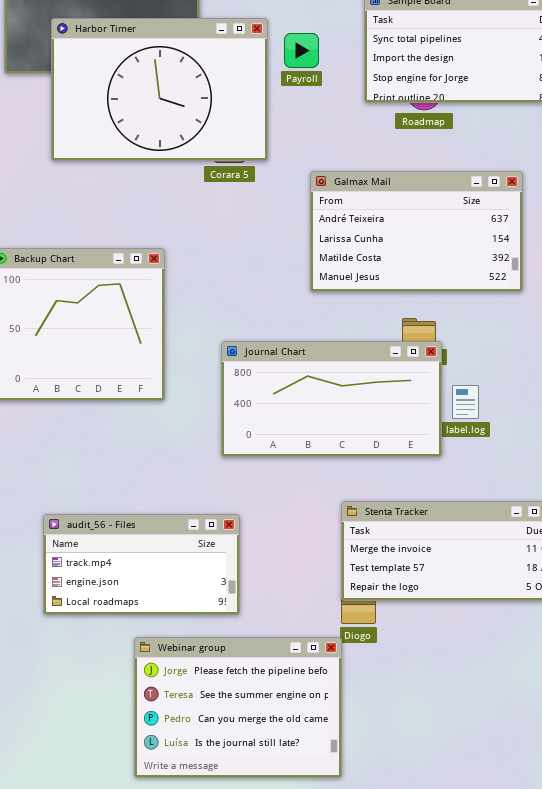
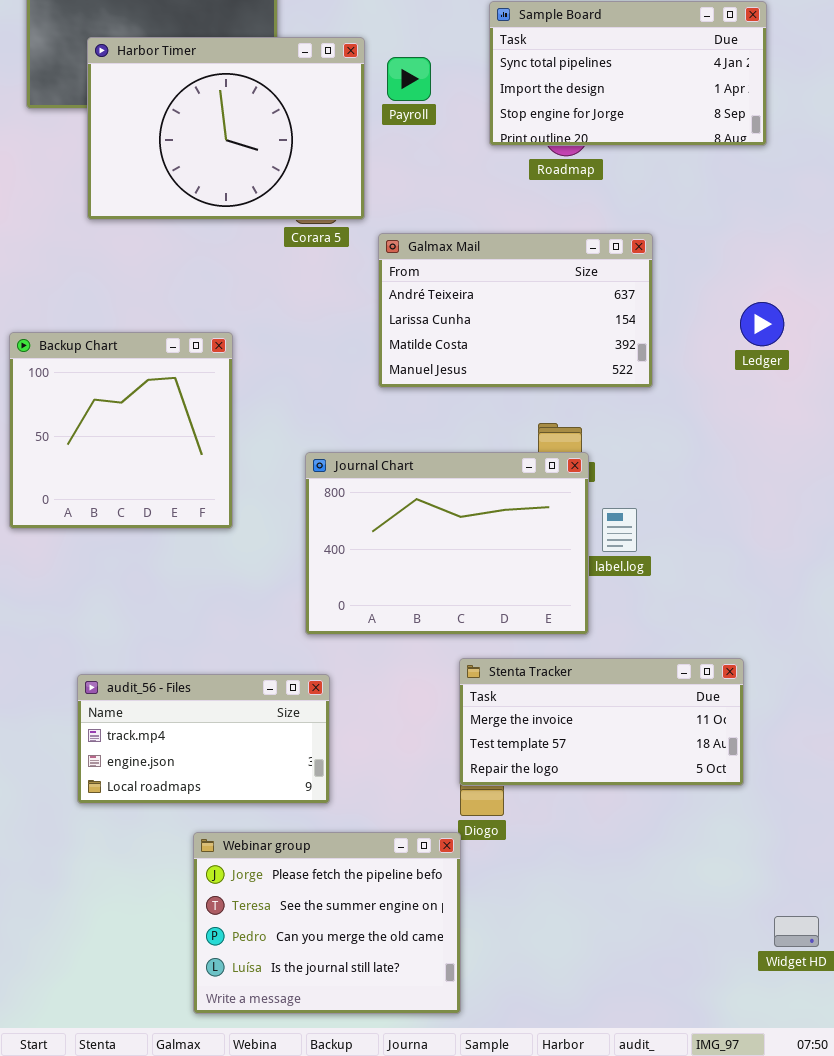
Galmax Mail: [310,171,523,292] -> [378,233,653,388], moved
Journal Chart: [221,341,442,457] -> [305,452,589,635], resized

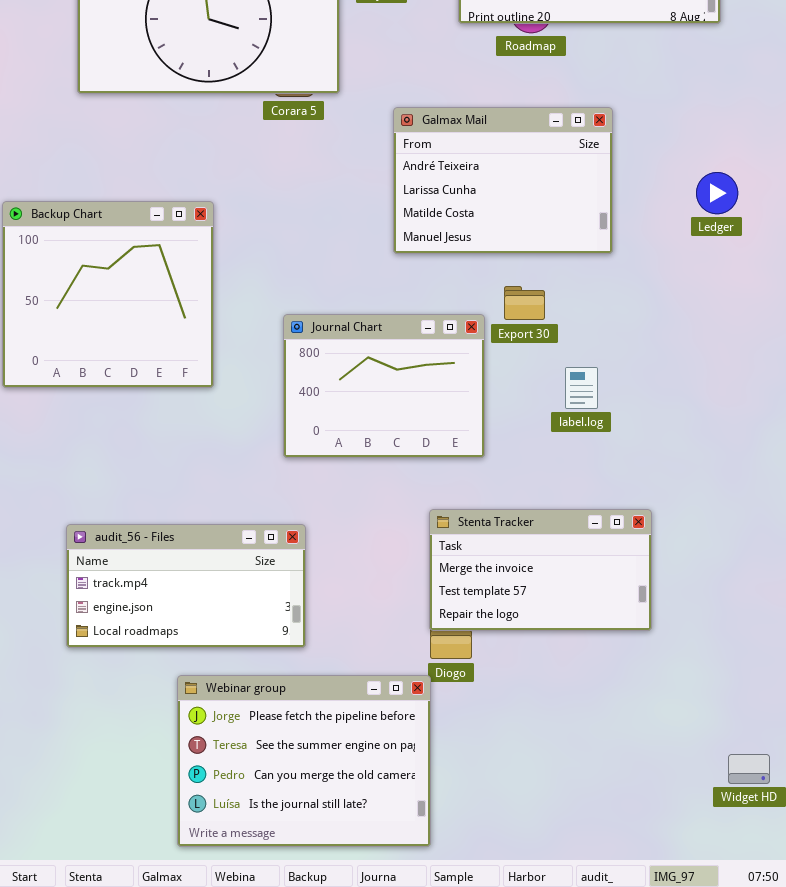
Galmax Mail: [378,233,653,388] -> [393,107,613,254], resized
Journal Chart: [305,452,589,635] -> [283,314,485,458], resized
Stenta Tracker: [459,658,744,786] -> [429,509,652,631], resized

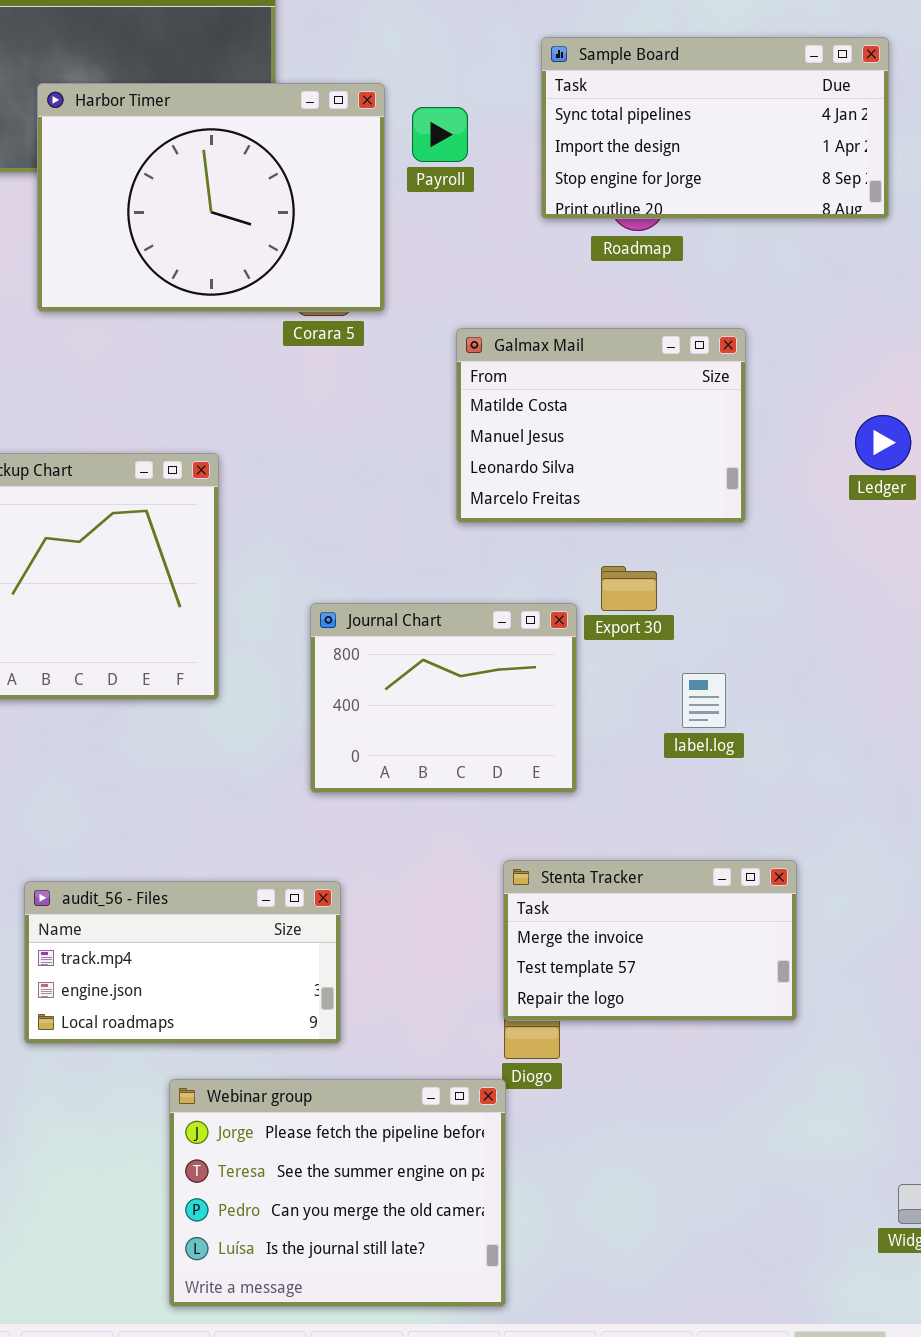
Galmax Mail: [393,107,613,254] -> [456,328,746,523], scrolled down 2 rows

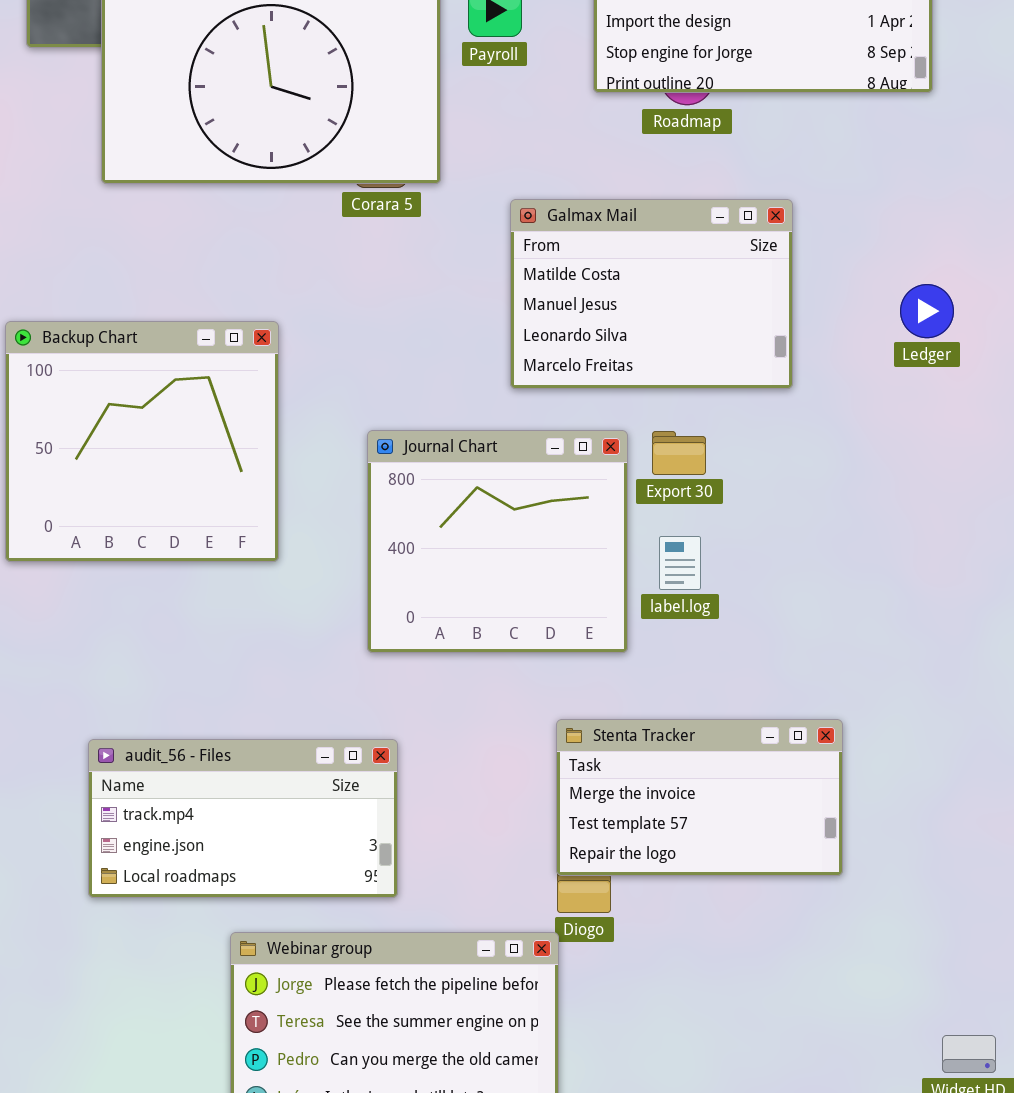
Journal Chart: [310,603,577,793] -> [367,430,628,653], resized
label.log: [682,673,726,728] -> [659,536,701,590], moved

